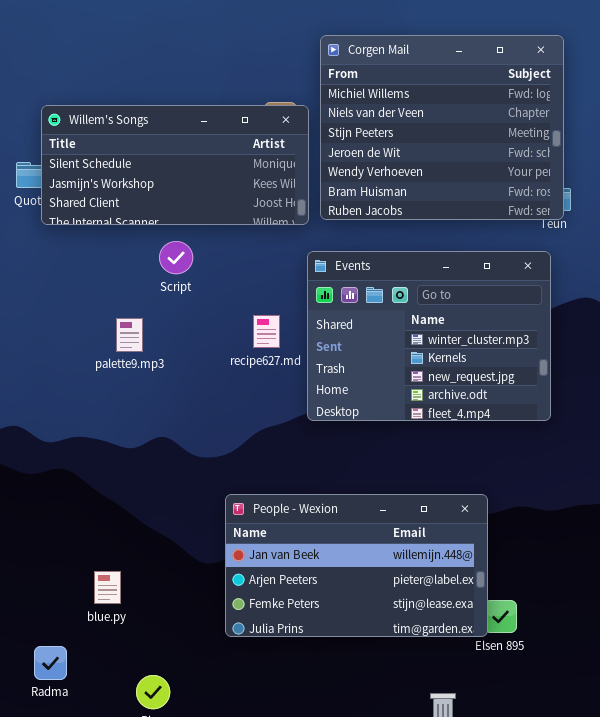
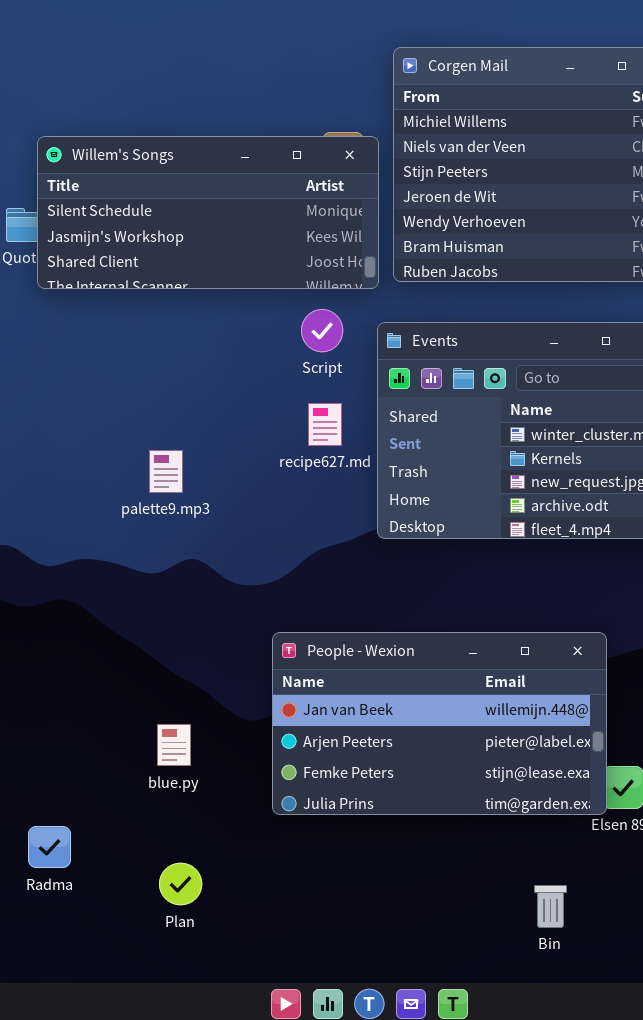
Script: [159,241,193,274] -> [301,309,343,352], moved
palette9.mp3: [116,318,143,352] -> [149,450,183,493], moved
blue.py: [94,571,121,604] -> [157,724,191,766], moved

